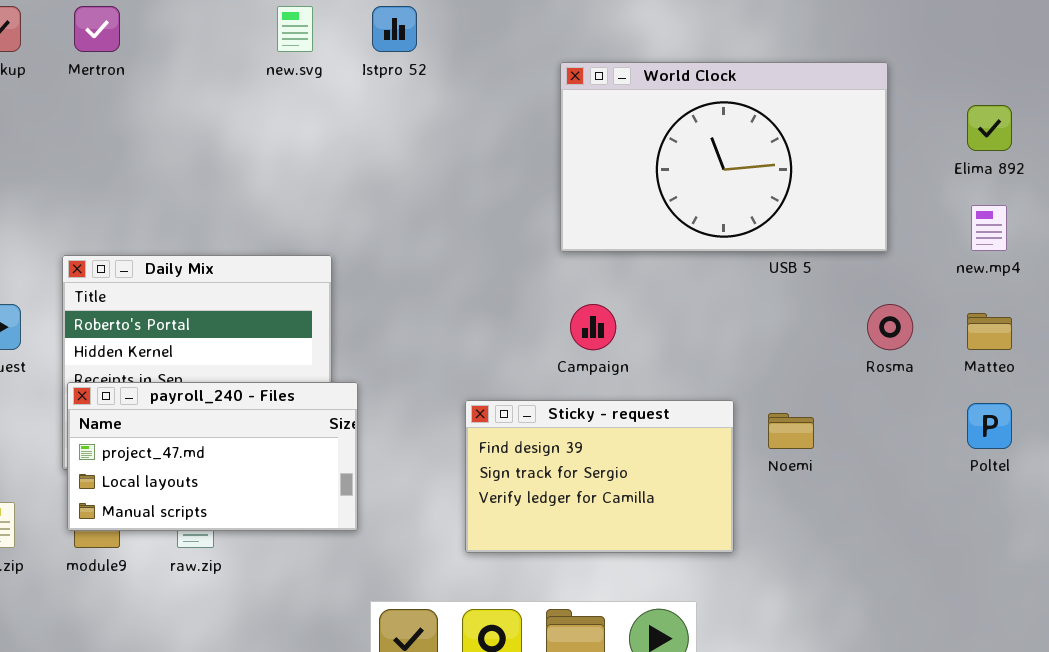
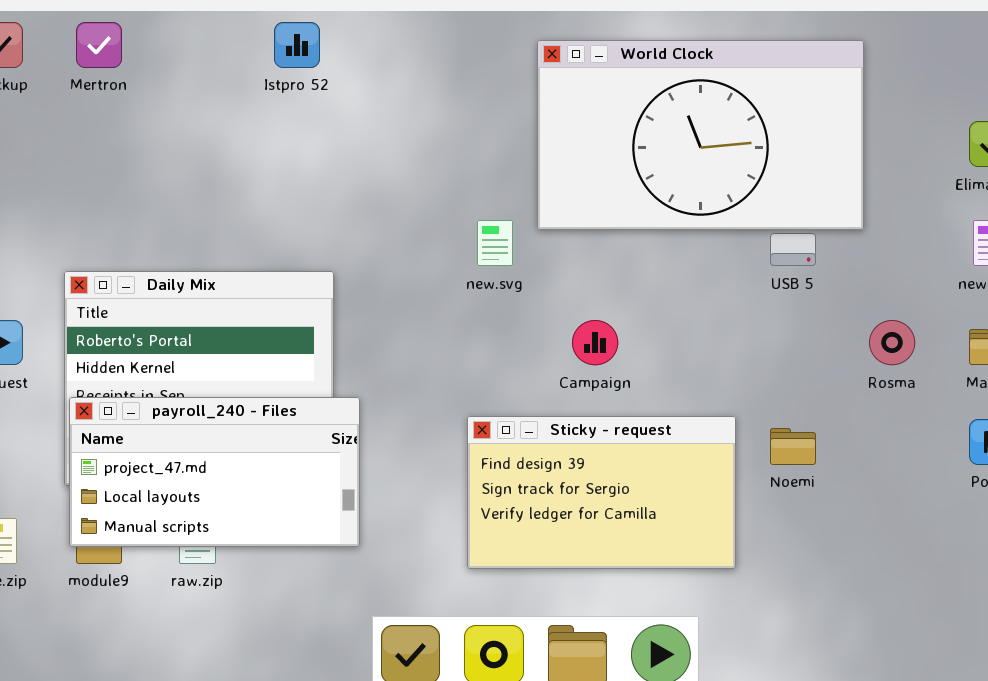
new.svg: [277,6,313,52] -> [477,220,513,266], moved
Istpro 52: [372,6,417,52] -> [274,22,320,68], moved
World Clock: [560,62,888,252] -> [537,40,864,230], moved

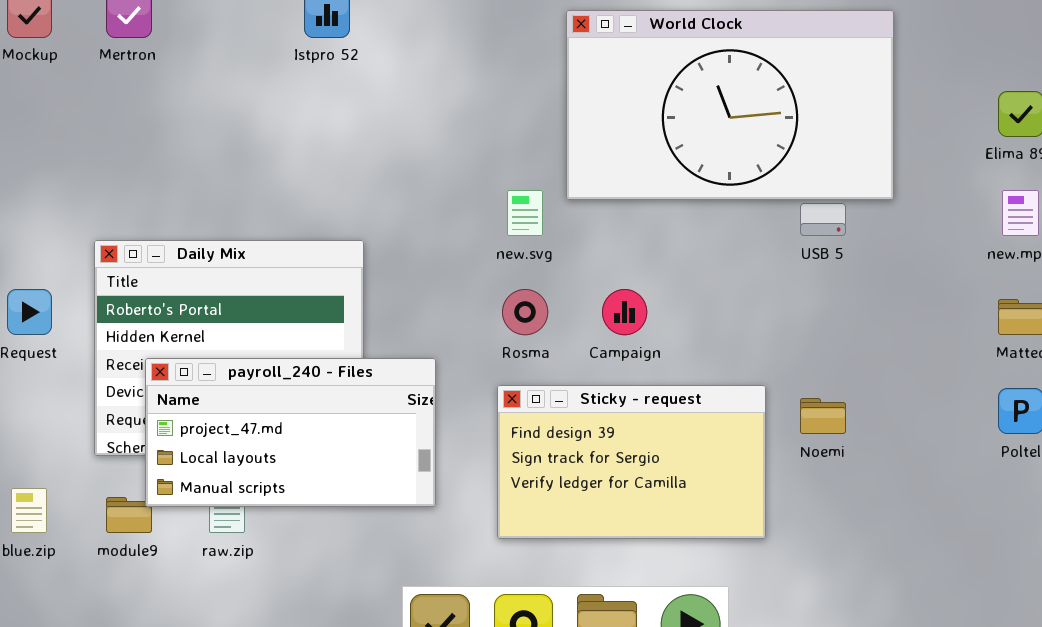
Rosma: [869,320,915,365] -> [502,289,548,335], moved
payroll_240 - Files: [69,397,360,547] -> [145,358,436,507], moved

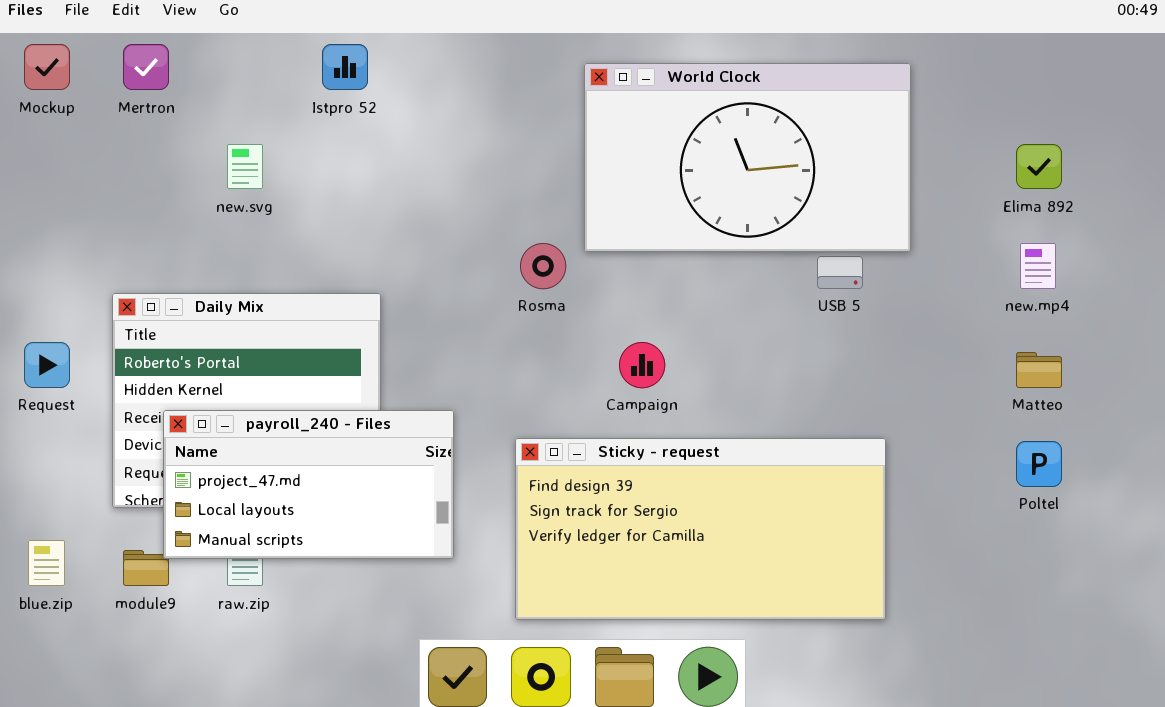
new.svg: [507,190,543,236] -> [227,144,263,189], moved
Rosma: [502,289,548,335] -> [520,243,566,289], moved
Sticky - request: [497,385,766,539] -> [515,438,886,620], resized

